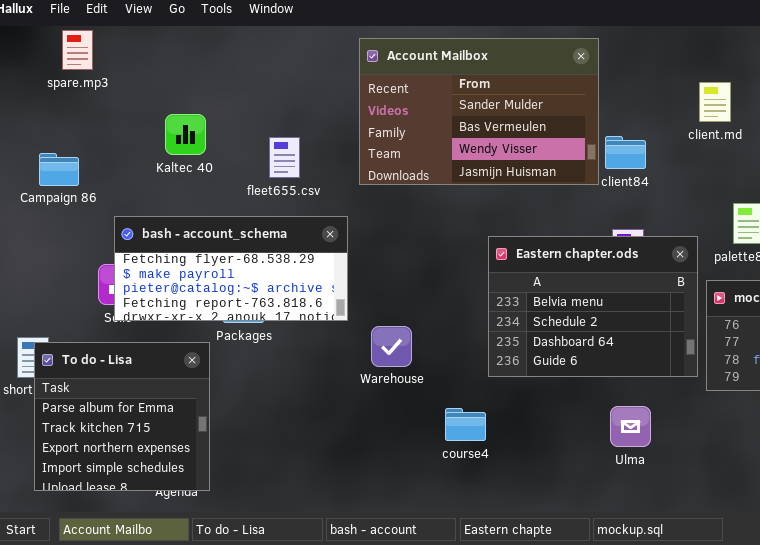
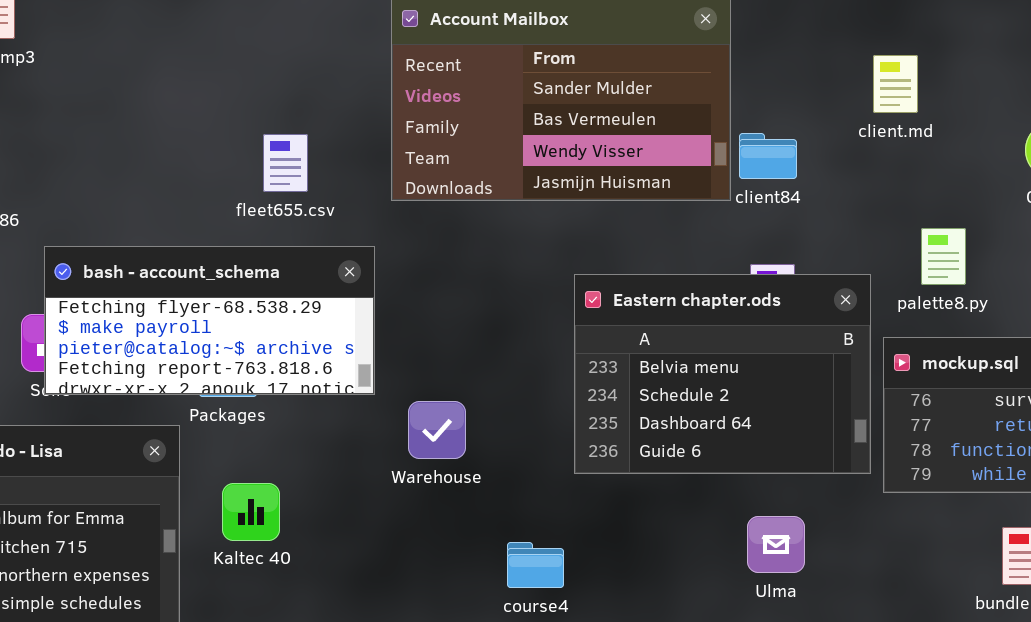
Kaltec 40: [165,114,206,155] -> [222,483,280,541], moved
course4: [445,408,486,441] -> [507,542,564,588], moved

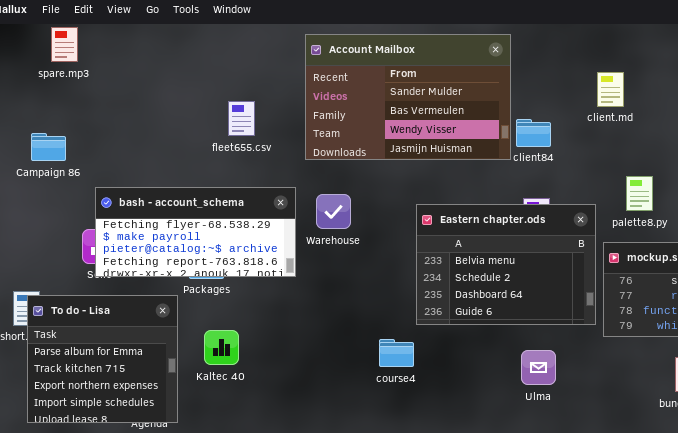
fleet655.csv: [263,134,308,192] -> [228,101,255,136], moved
Warehouse: [408,401,466,459] -> [316,194,351,229], moved
course4: [507,542,564,588] -> [379,339,414,367], moved

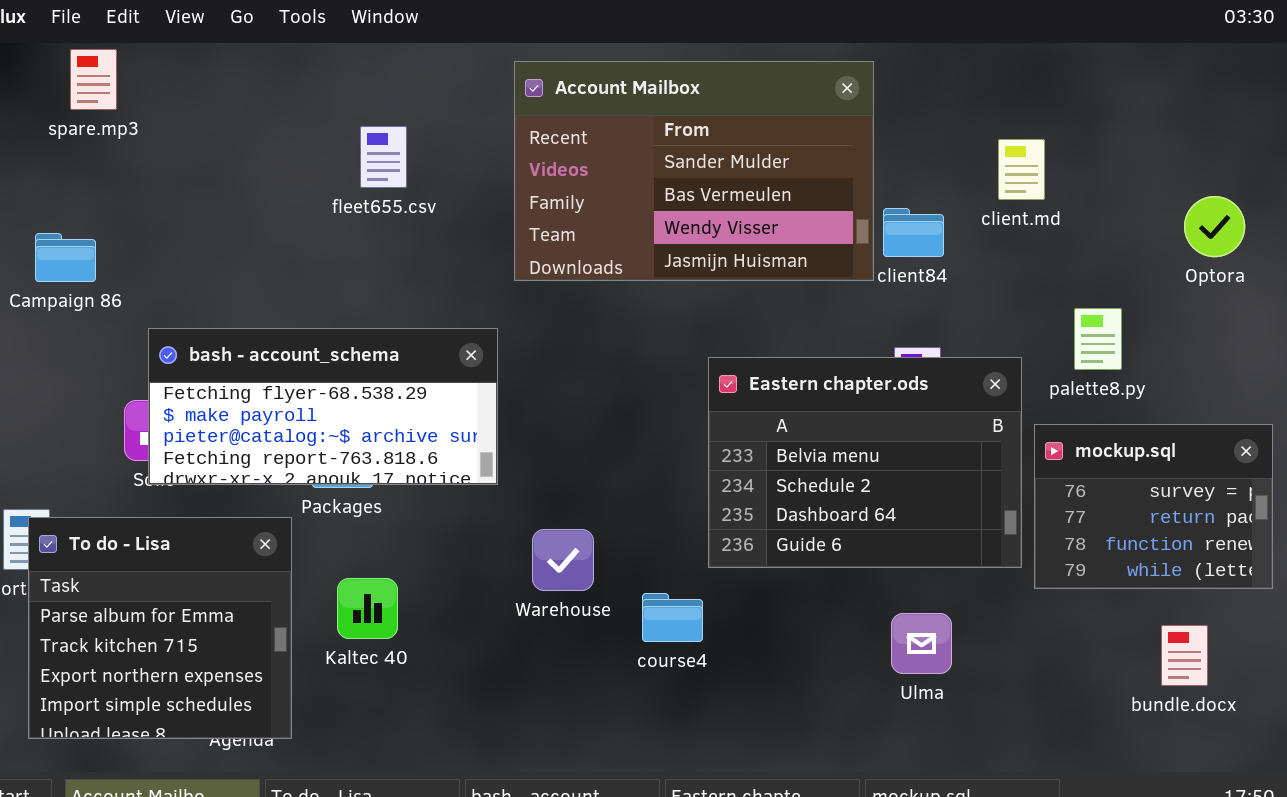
client.md: [597,72,624,107] -> [998,139,1045,200], moved
fleet655.csv: [228,101,255,136] -> [360,126,407,188], moved
Warehouse: [316,194,351,229] -> [532,529,594,591], moved

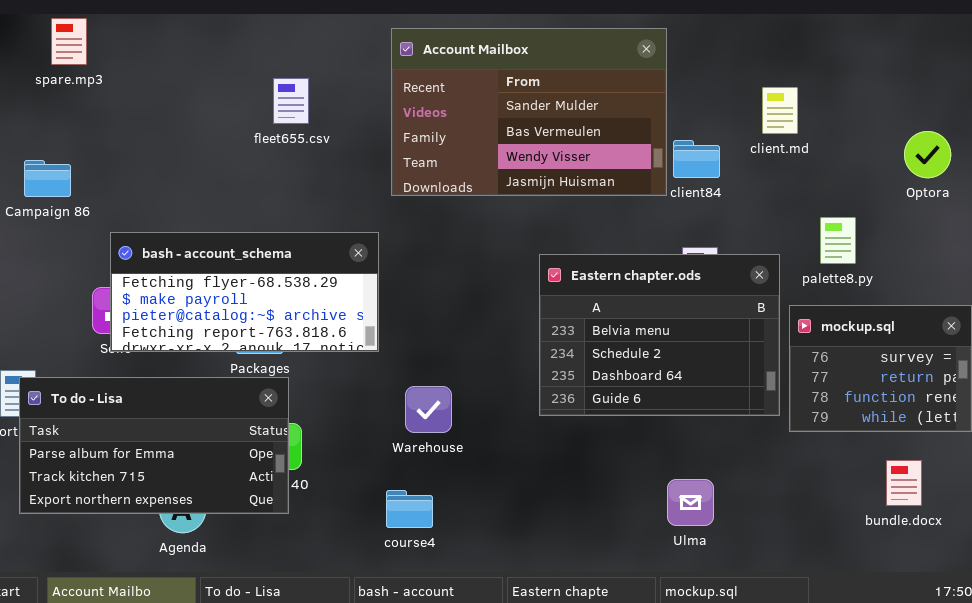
To do - Lisa: [28,517,292,739] -> [19,377,289,514], resized
course4: [642,593,703,642] -> [386,490,433,528], moved
Ulma: [891,613,952,674] -> [667,479,714,526], moved

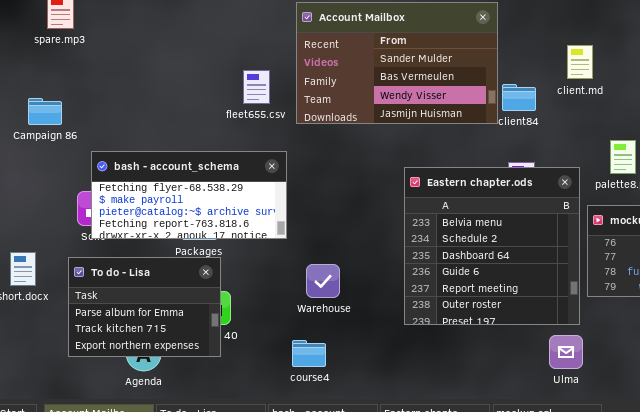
fleet655.csv: [273,78,309,124] -> [243,70,270,104], moved
Eastern chapter.ods: [539,254,780,416] -> [404,167,580,325], resized
To do - Lisa: [19,377,289,514] -> [68,257,221,357], resized
Ulma: [667,479,714,526] -> [549,335,583,369], moved

